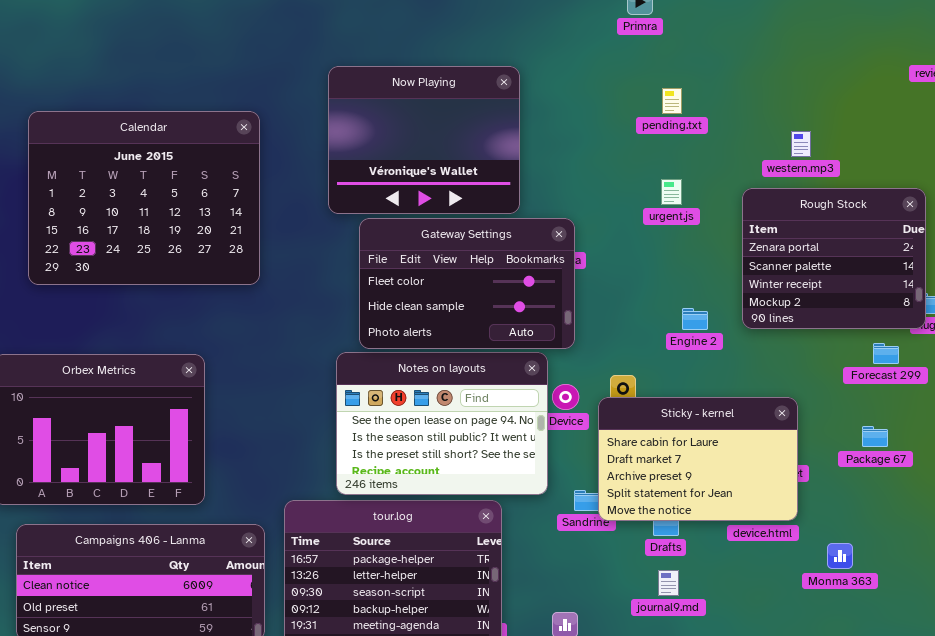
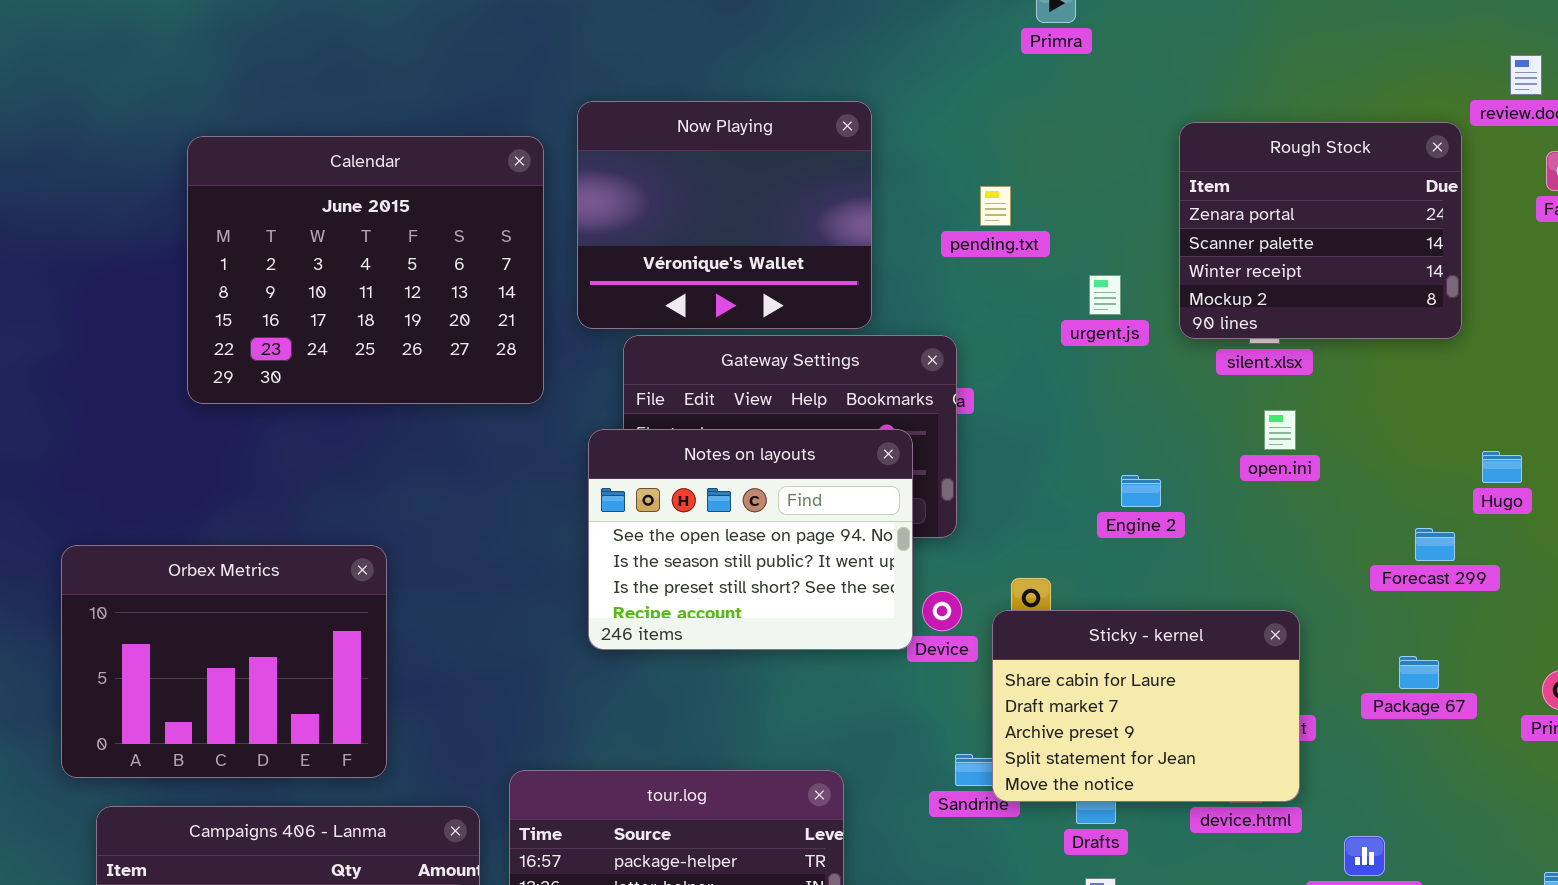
pending.txt: [662,88,682,114] -> [980,186,1011,226], moved
Calendar: [28,111,260,285] -> [187,136,544,404], moved
Rough Stock: [742,188,926,329] -> [1179,122,1462,339], moved
Notes on layouts: [336,352,548,495] -> [588,429,913,650], moved

